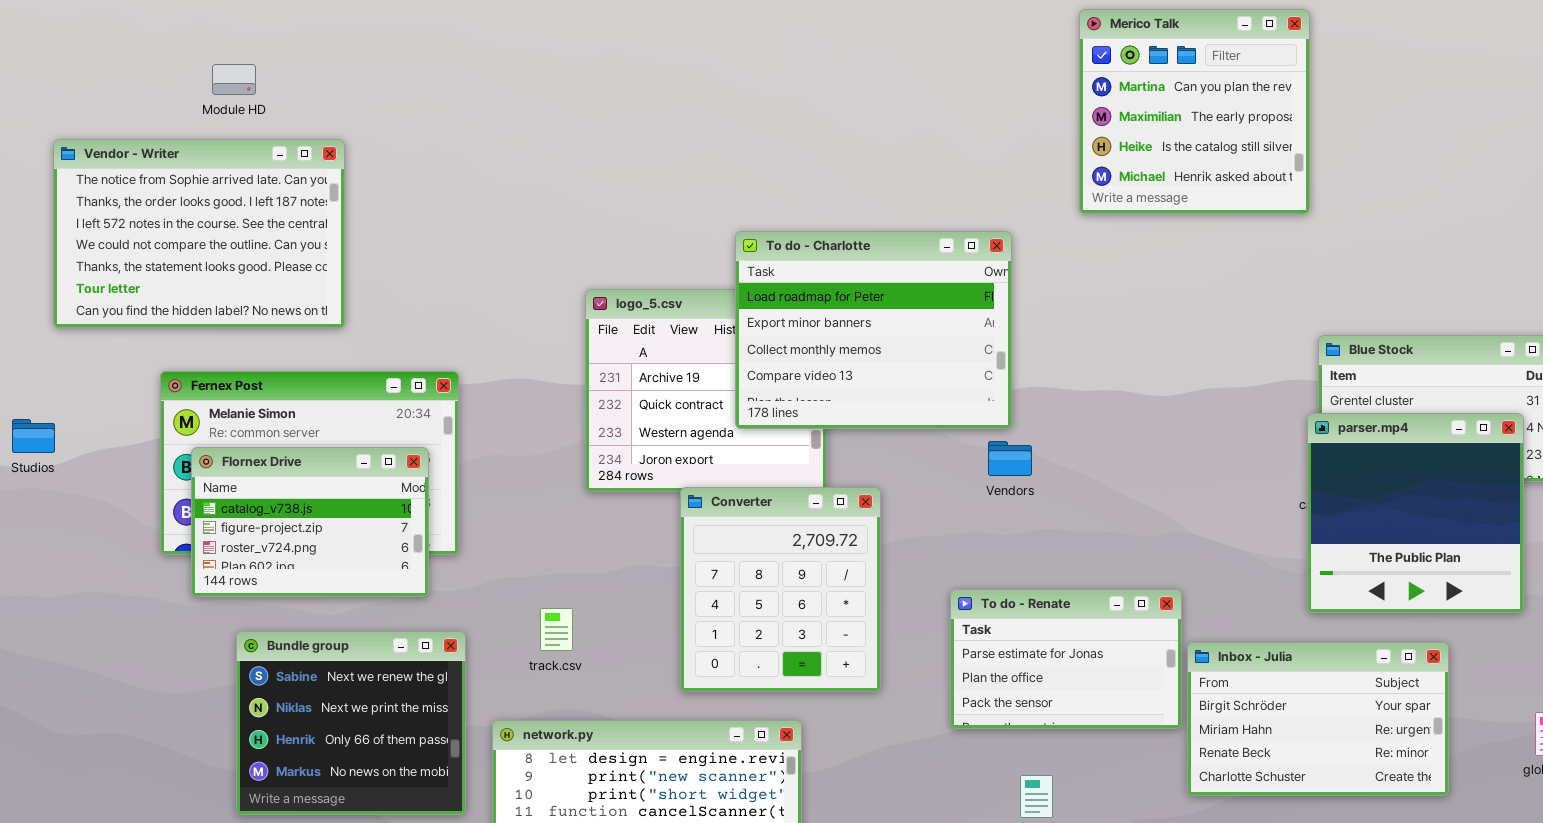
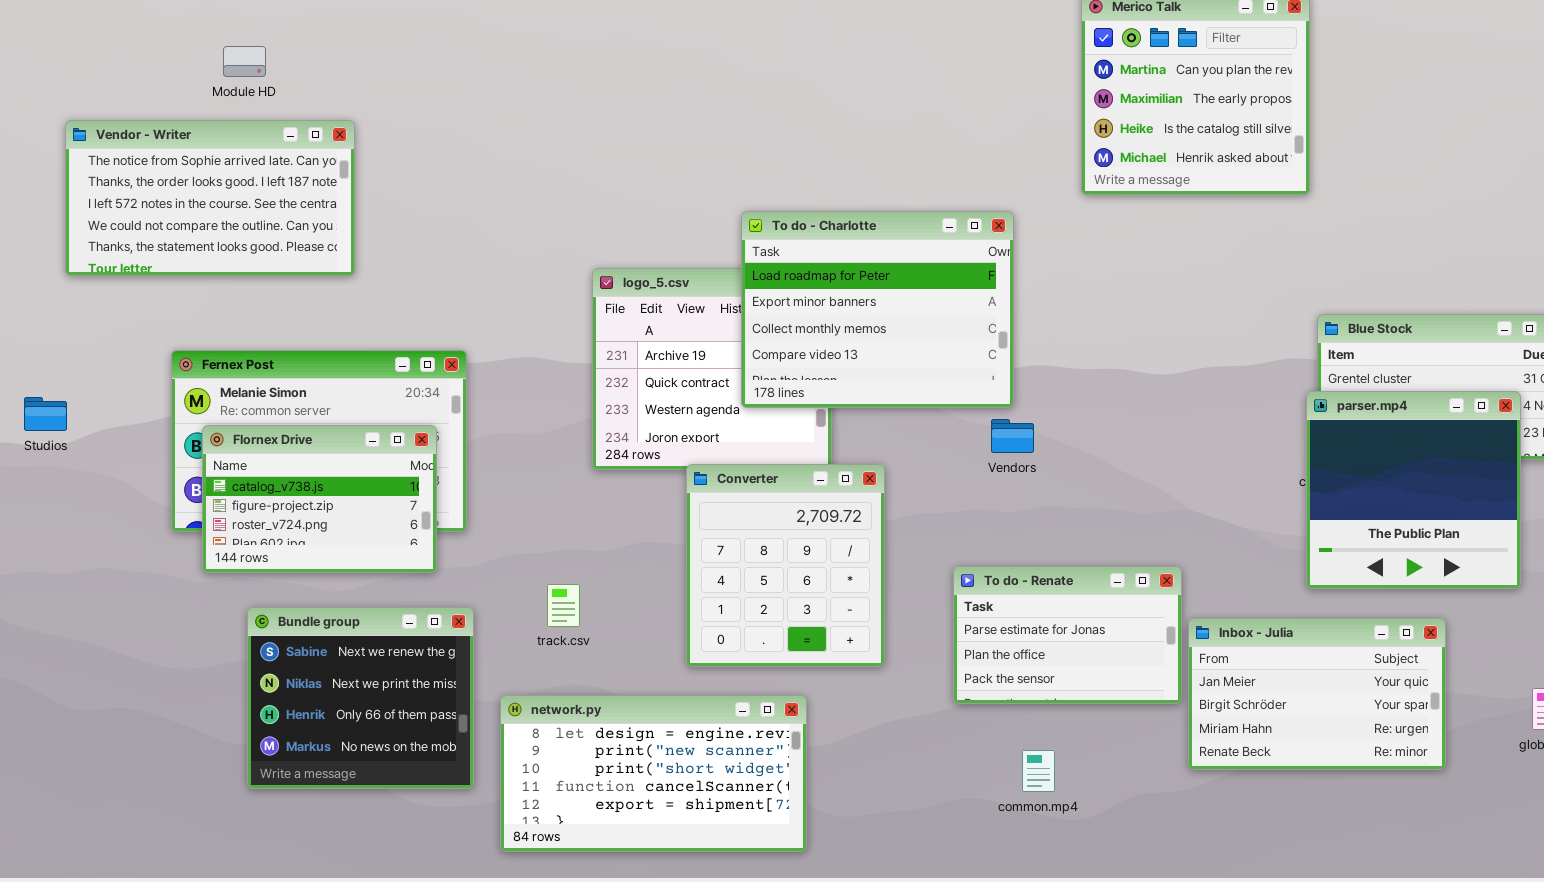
Vendor - Writer: [53,139,345,328] -> [65,120,355,276], resized
Inbox - Julia: [1187,642,1449,796] -> [1188,618,1446,770], scrolled up 1 row

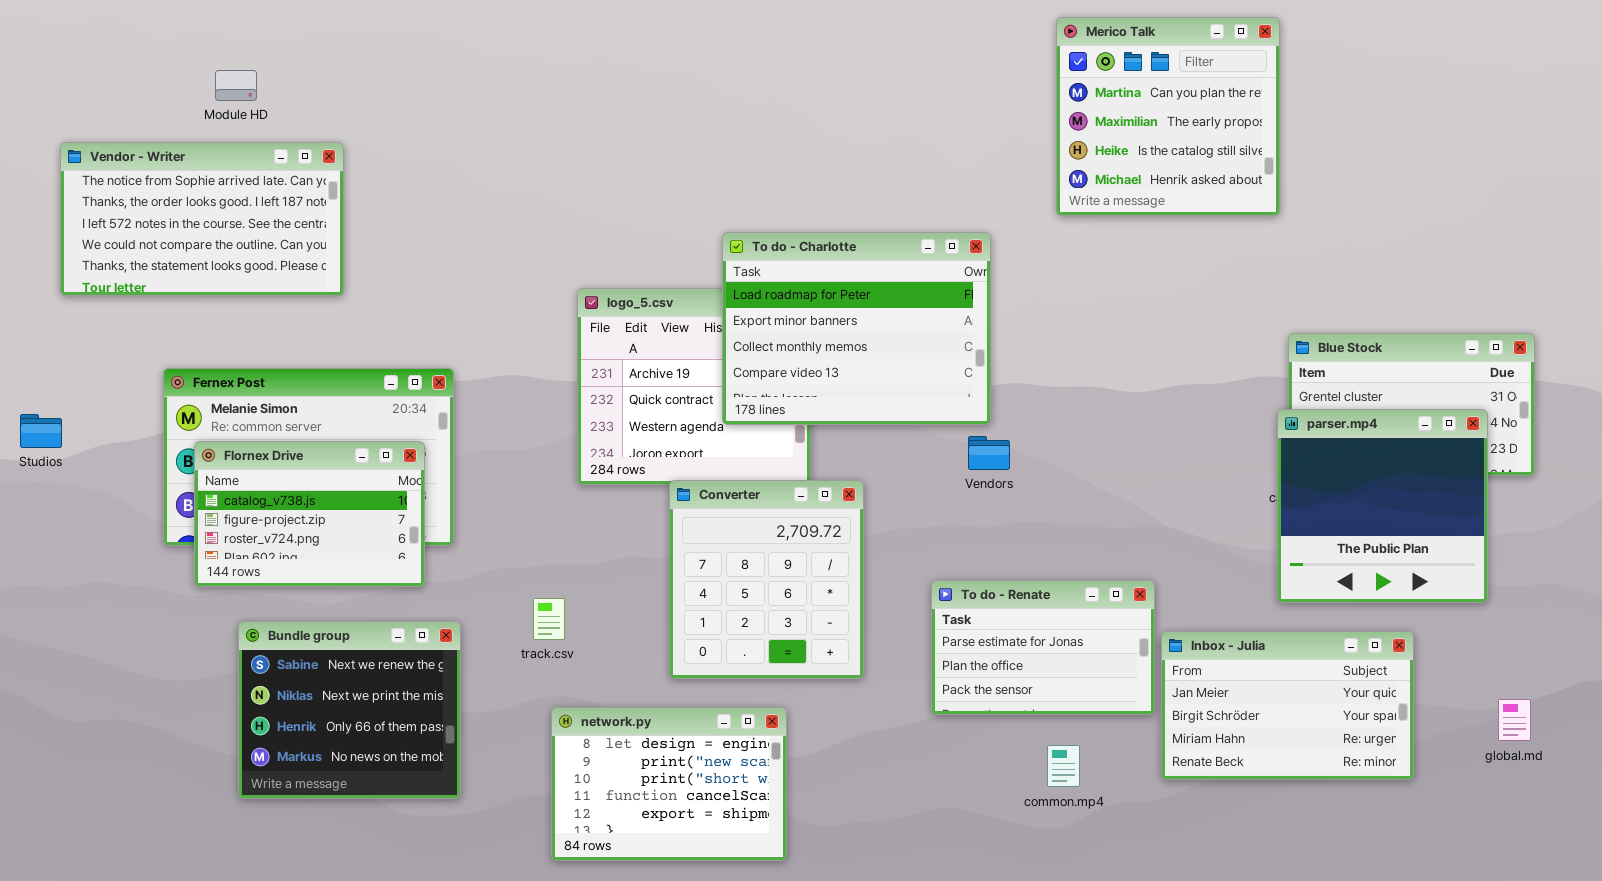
network.py: [500,695,807,852] -> [551,707,787,861], resized
common.mp4: [1022,750,1055,792] -> [1047,745,1080,787], moved

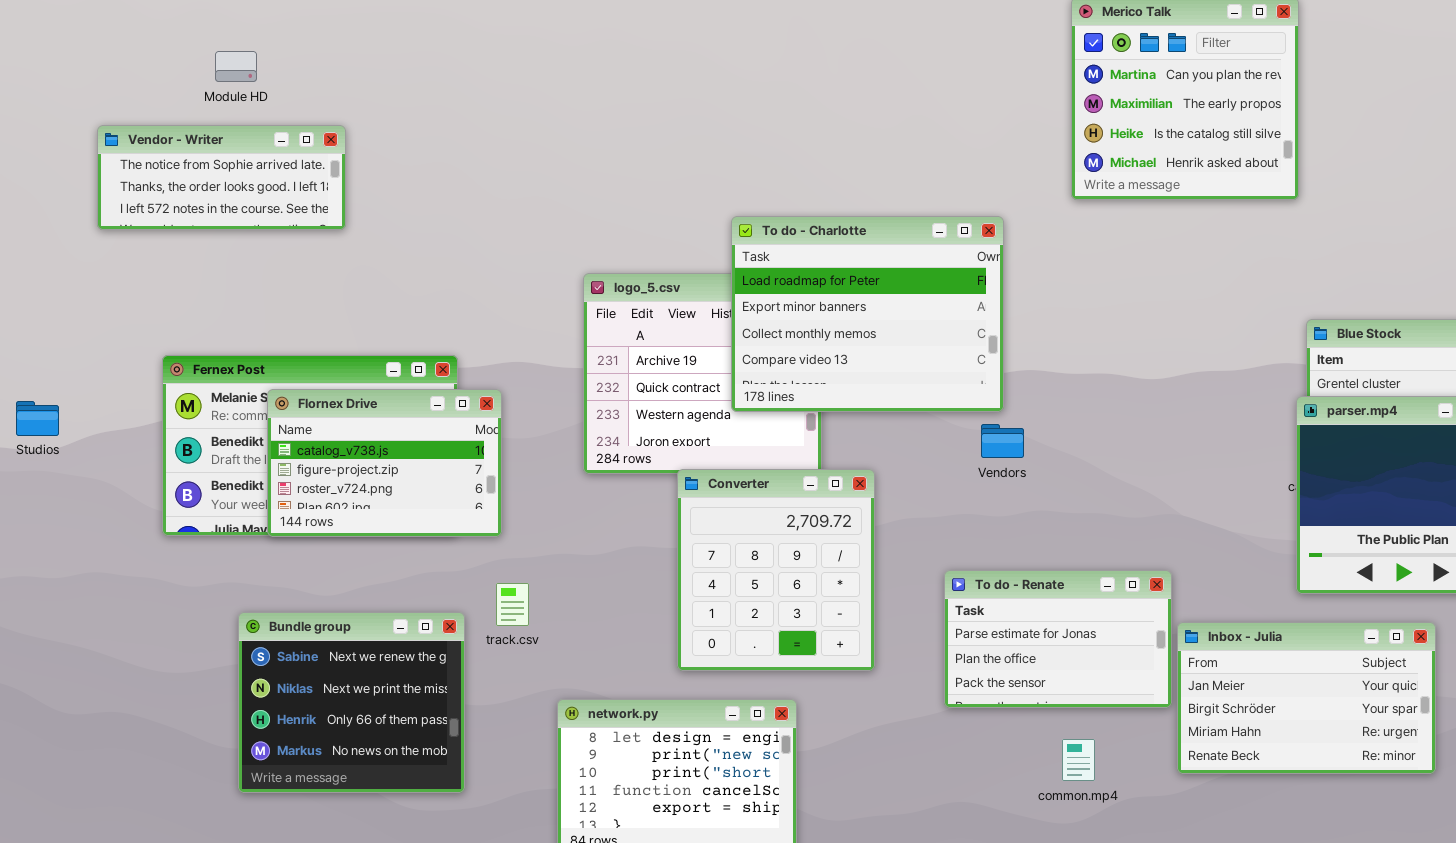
Vendor - Writer: [60,142,344,296] -> [97,125,346,230], resized
Flornex Drive: [194,441,425,587] -> [267,389,502,537], moved
track.csv: [533,598,565,640] -> [496,583,529,626], moved

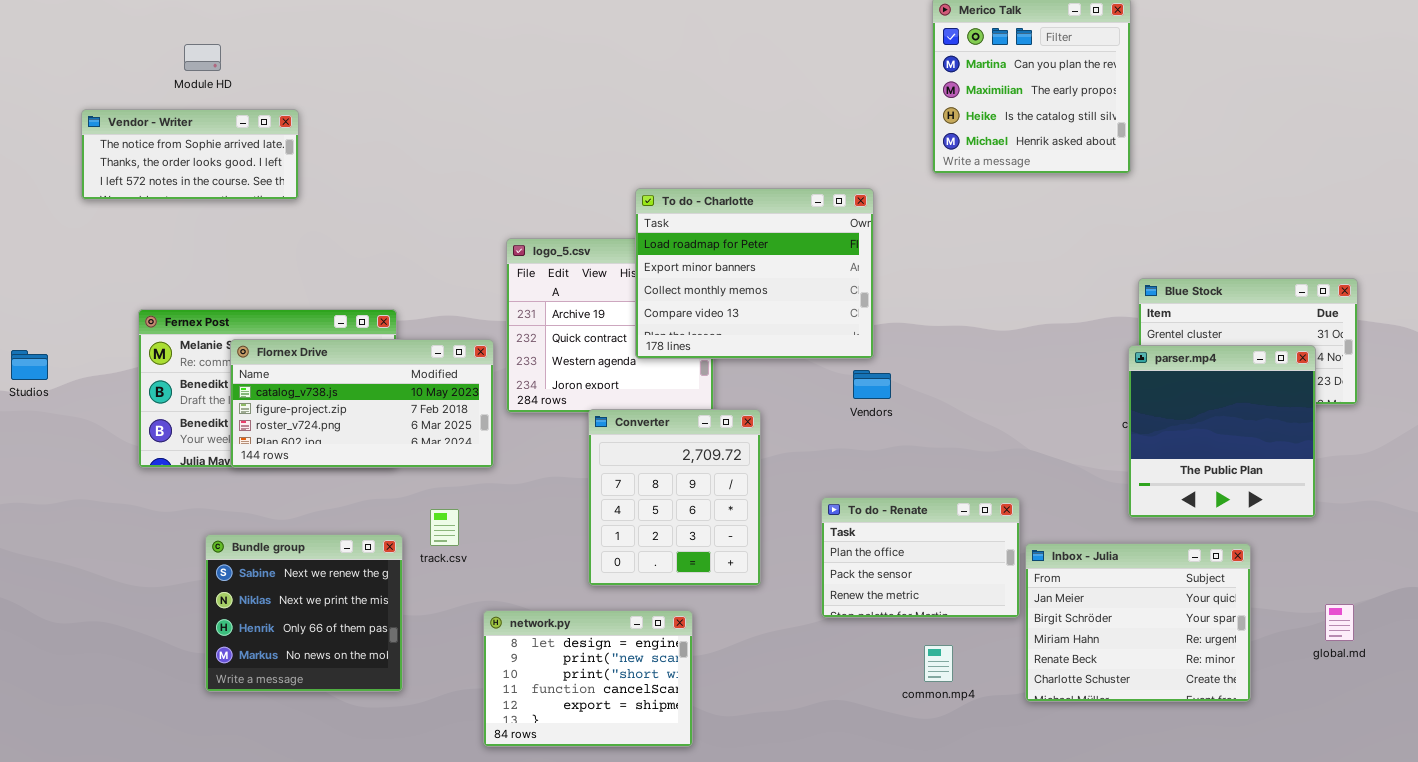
Flornex Drive: [267,389,502,537] -> [230,339,494,468], resized
To do - Renate: [944,570,1172,708] -> [821,497,1020,618], scrolled down 1 row
Inbox - Julia: [1177,622,1436,774] -> [1025,543,1251,702], resized

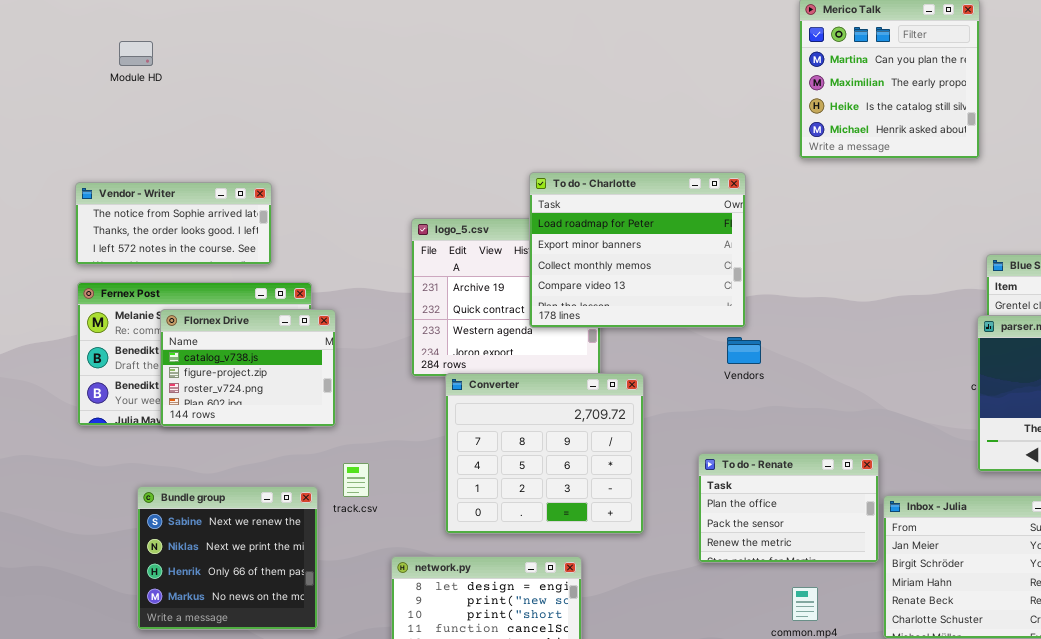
Vendor - Writer: [81,109,299,200] -> [75,182,272,265], moved
Flornex Drive: [230,339,494,468] -> [160,309,336,427], resized
Converter: [588,409,761,586] -> [445,373,644,534], resized

